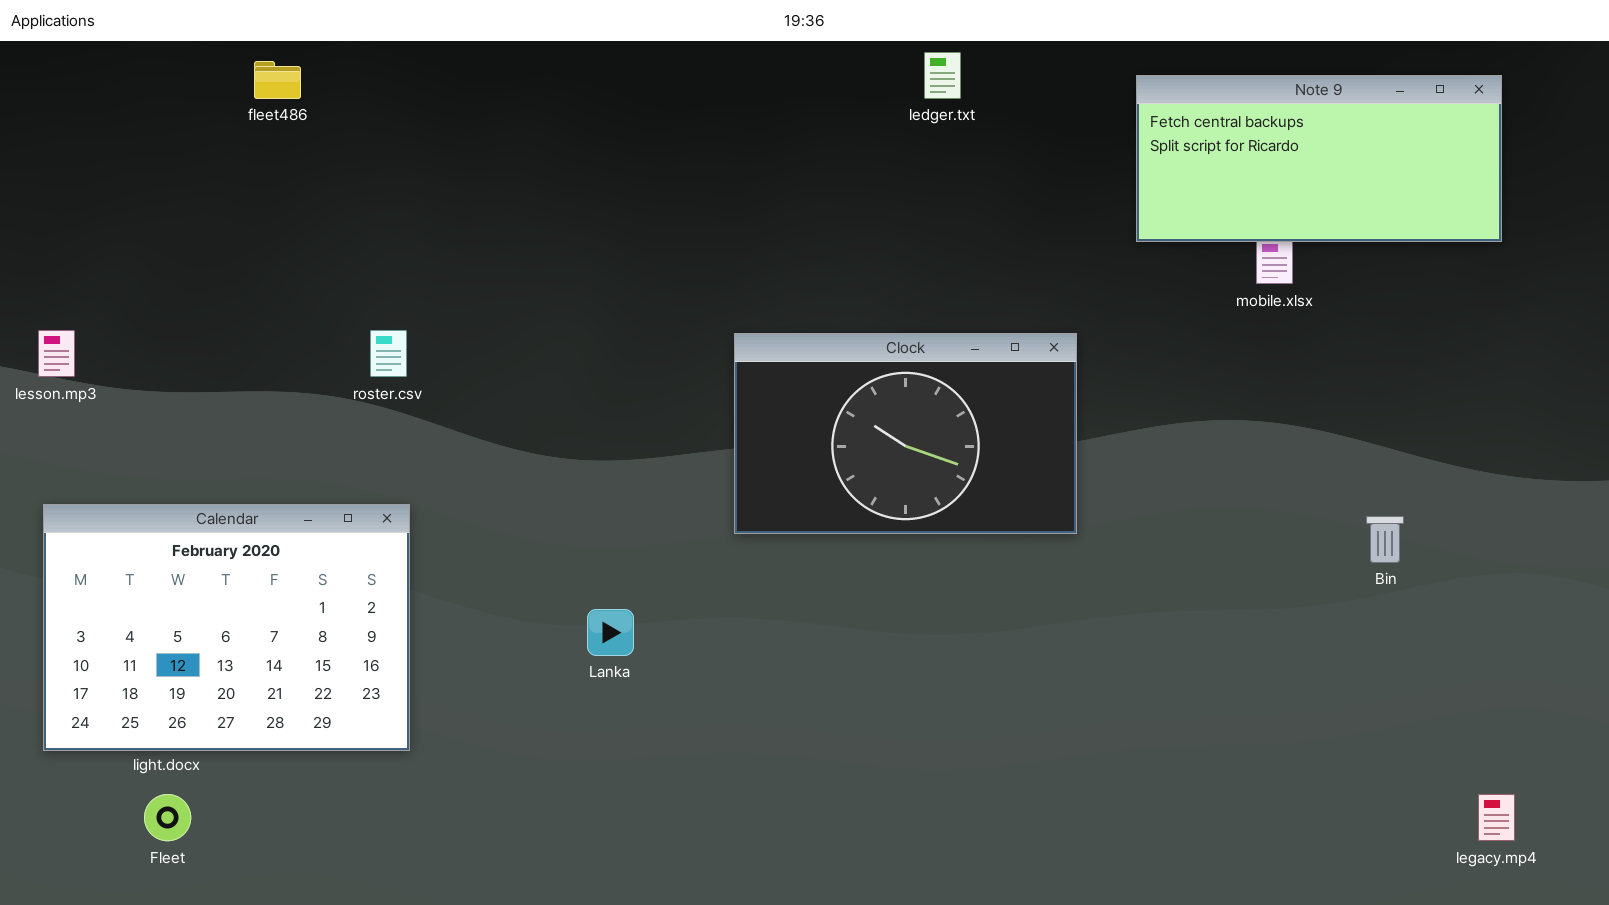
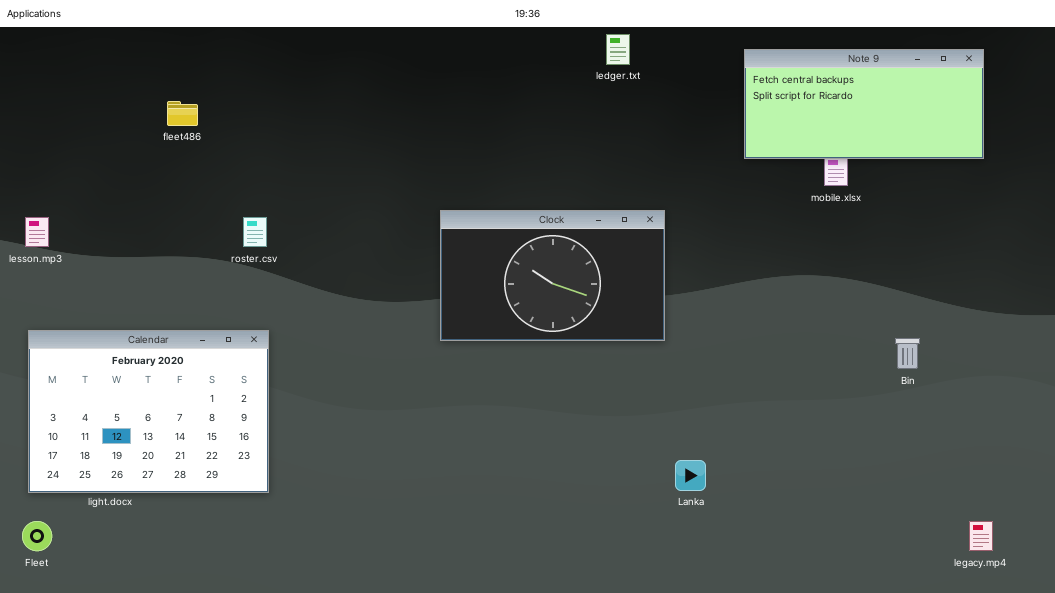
fleet486: [254,61,301,99] -> [167,101,198,126], moved
Clock: [734,333,1077,534] -> [440,210,665,341], moved
Lanka: [587,609,634,656] -> [675,460,706,491], moved
Fleet: [144,794,191,841] -> [22,521,52,551], moved

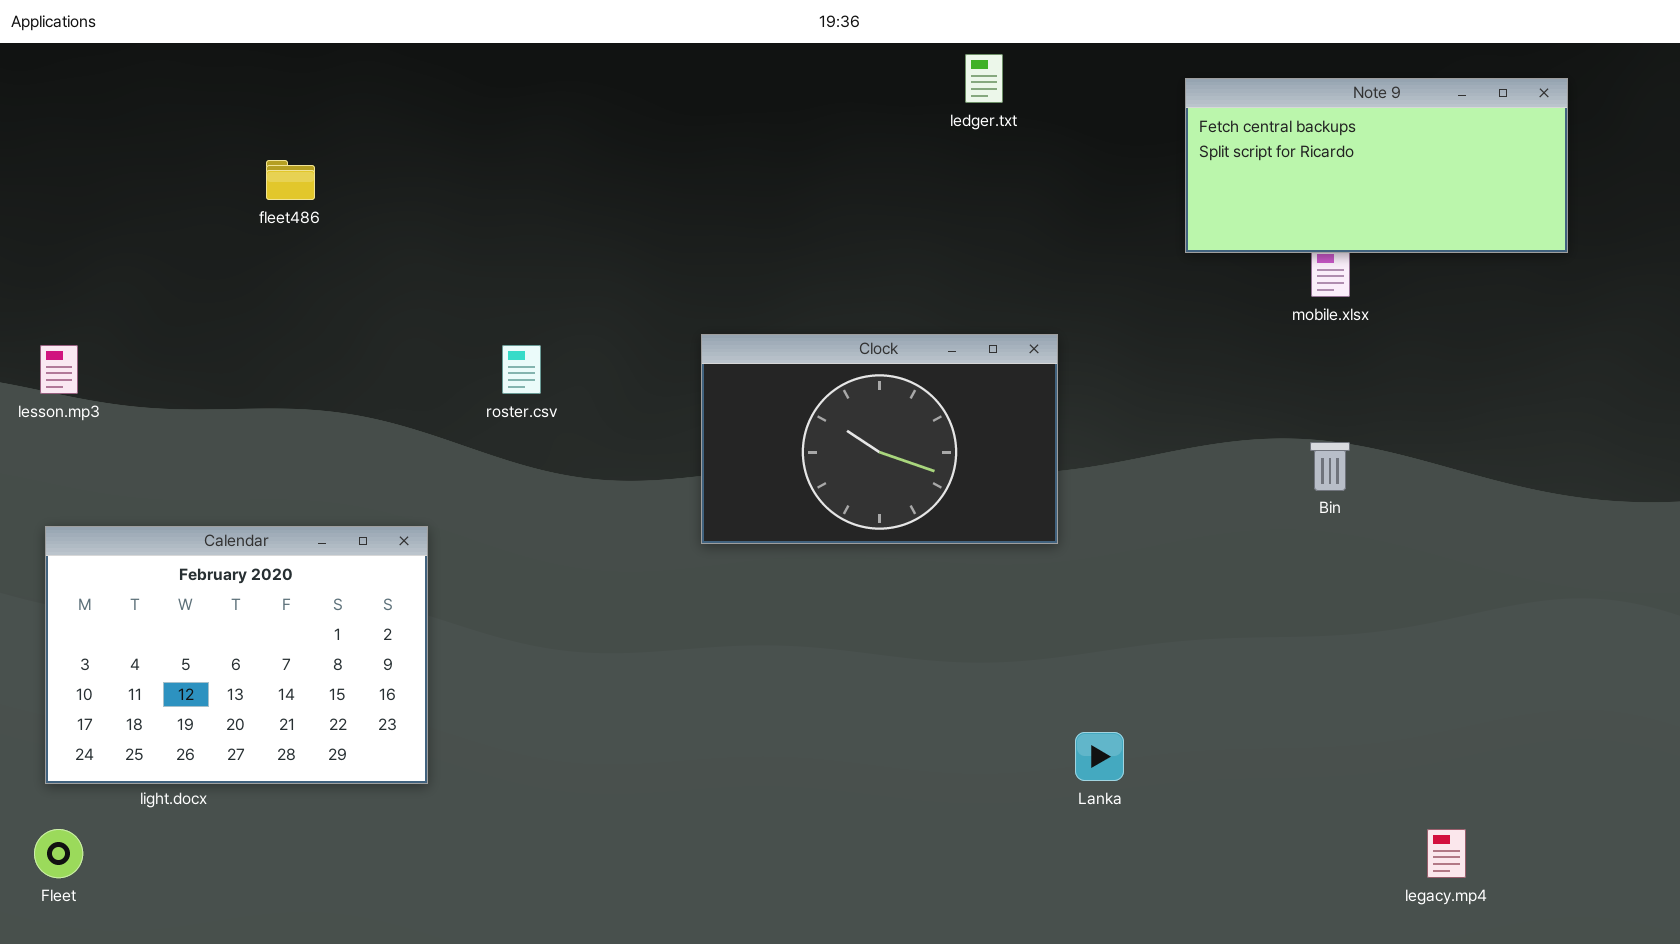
roster.csv: [243,217,267,247] -> [502,345,541,394], moved
Bin: [895,338,920,369] -> [1310,442,1350,491], moved
legacy.mp4: [969,521,993,551] -> [1427,829,1466,878], moved

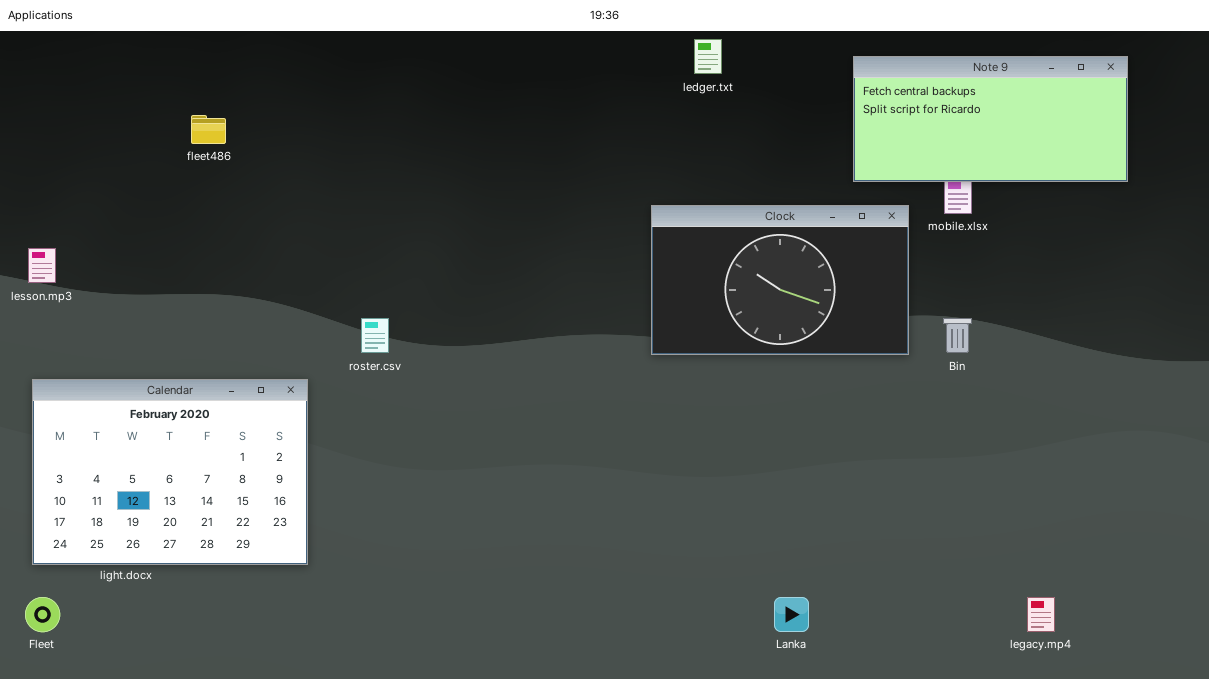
Clock: [701,334,1058,544] -> [651,205,909,355], moved
roster.csv: [502,345,541,394] -> [361,318,389,353], moved
Lanka: [1075,732,1124,781] -> [774,597,809,632], moved

